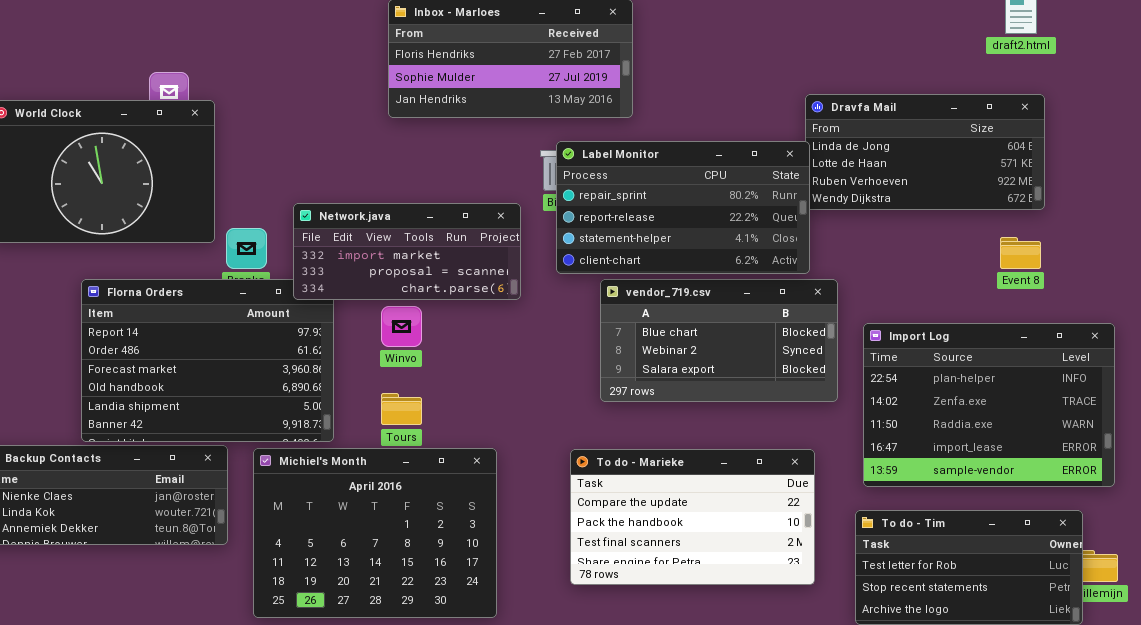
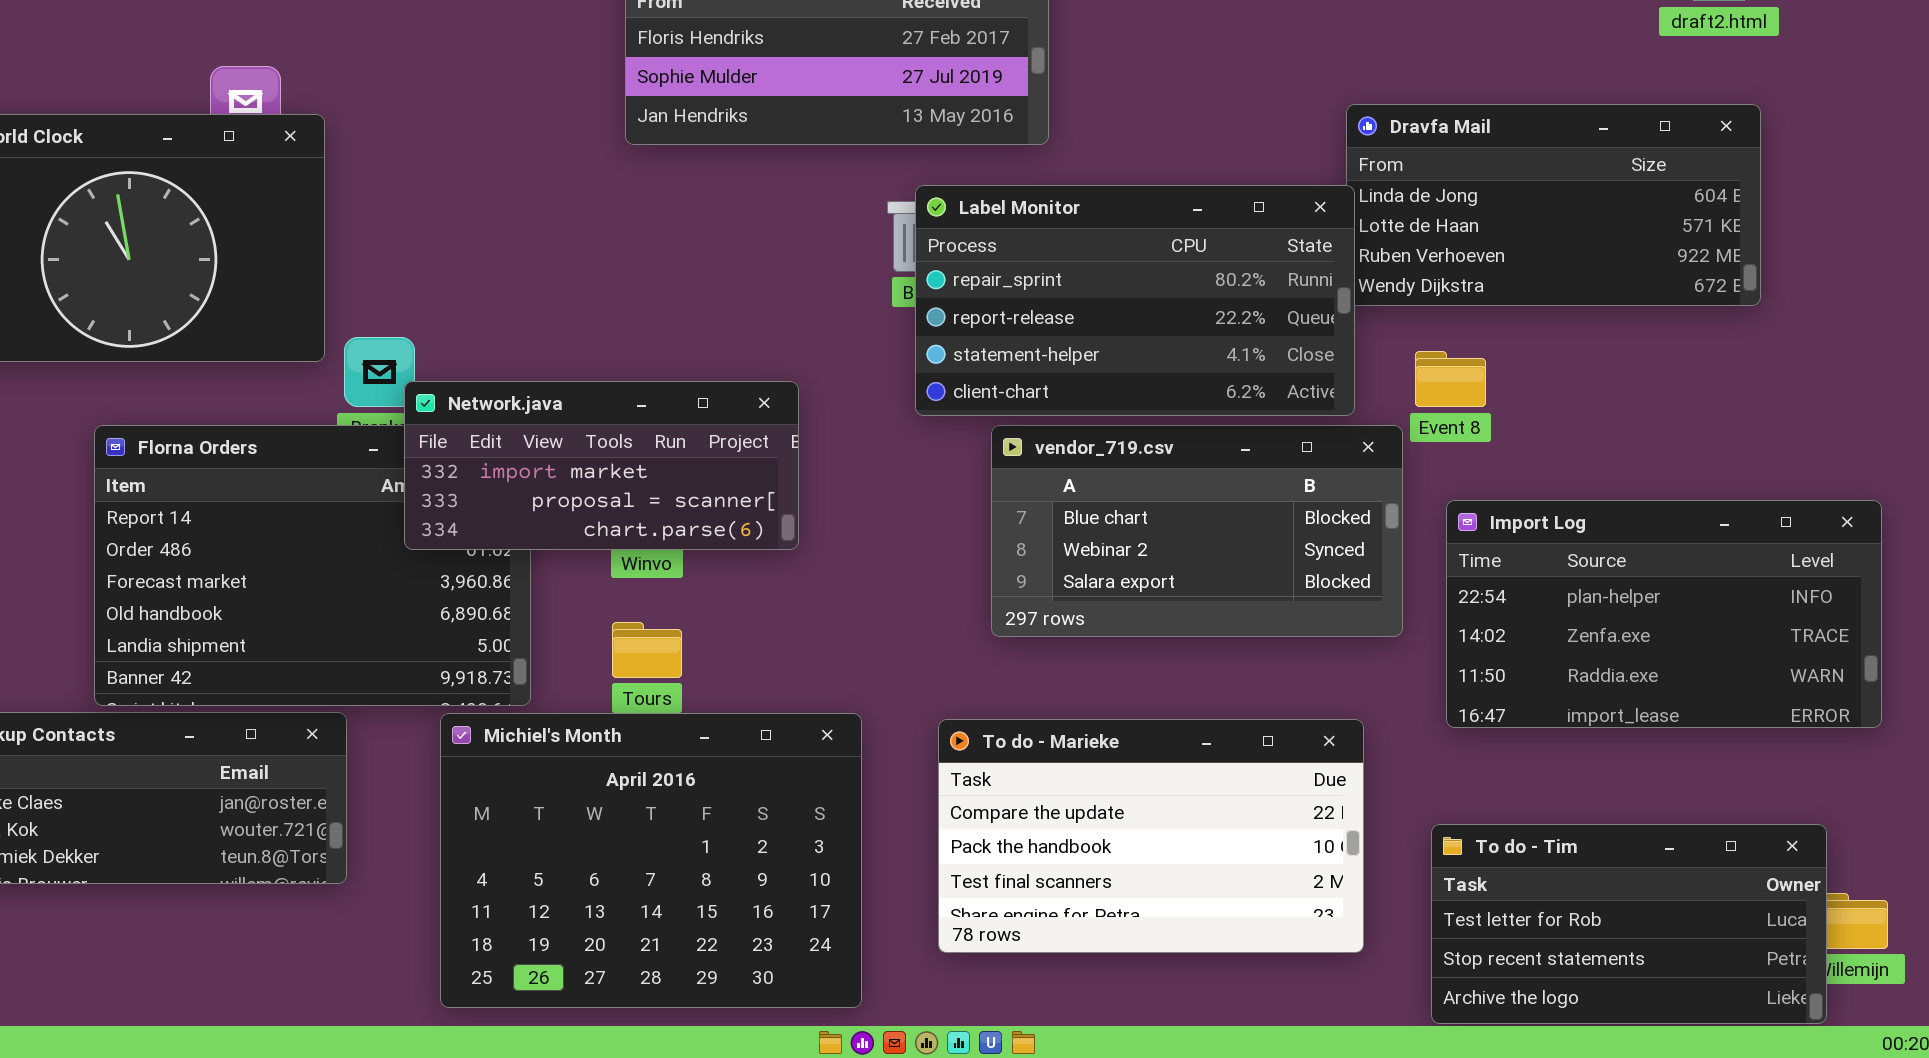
Network.java: [293,203,521,300] -> [404,381,799,550], moved
Event 8: [1000,237,1041,269] -> [1415,351,1486,407], moved
Import Log: [863,323,1115,487] -> [1446,500,1882,728], resized
Michiel's Month: [253,448,497,618] -> [440,713,862,1008], moved

